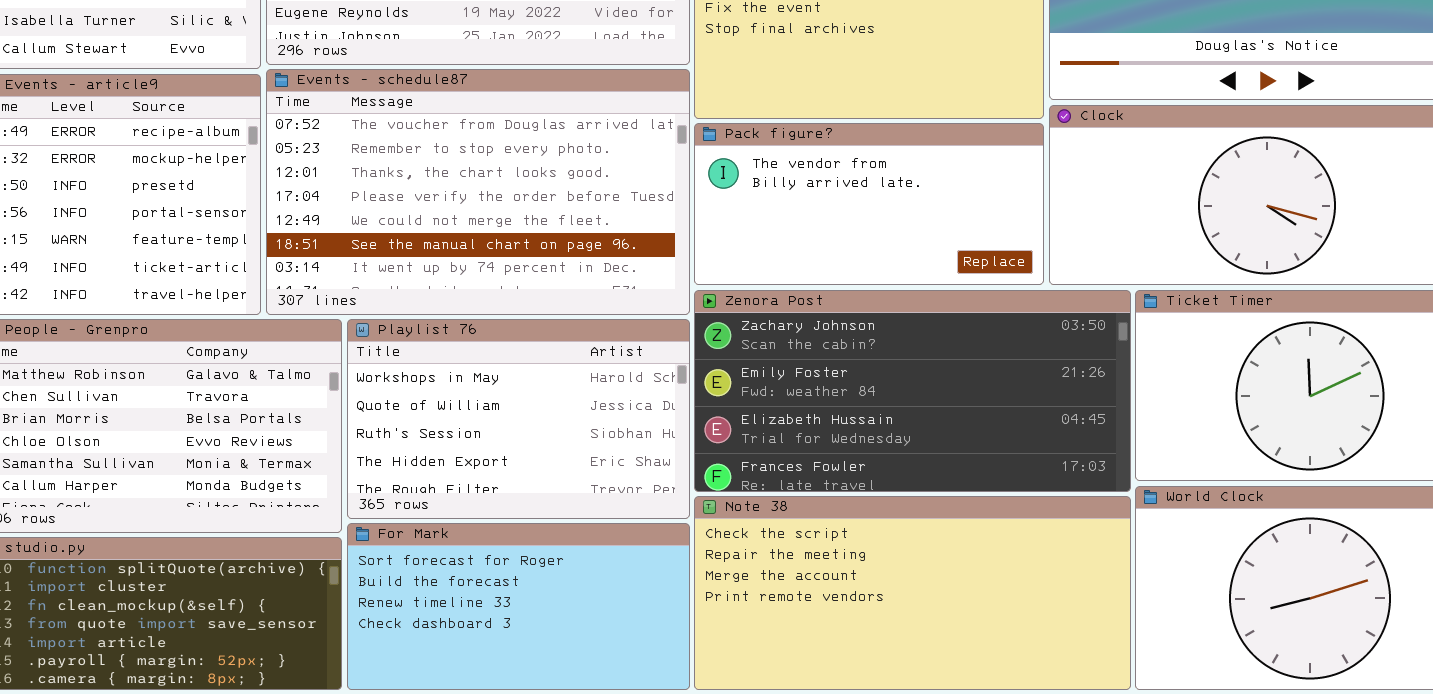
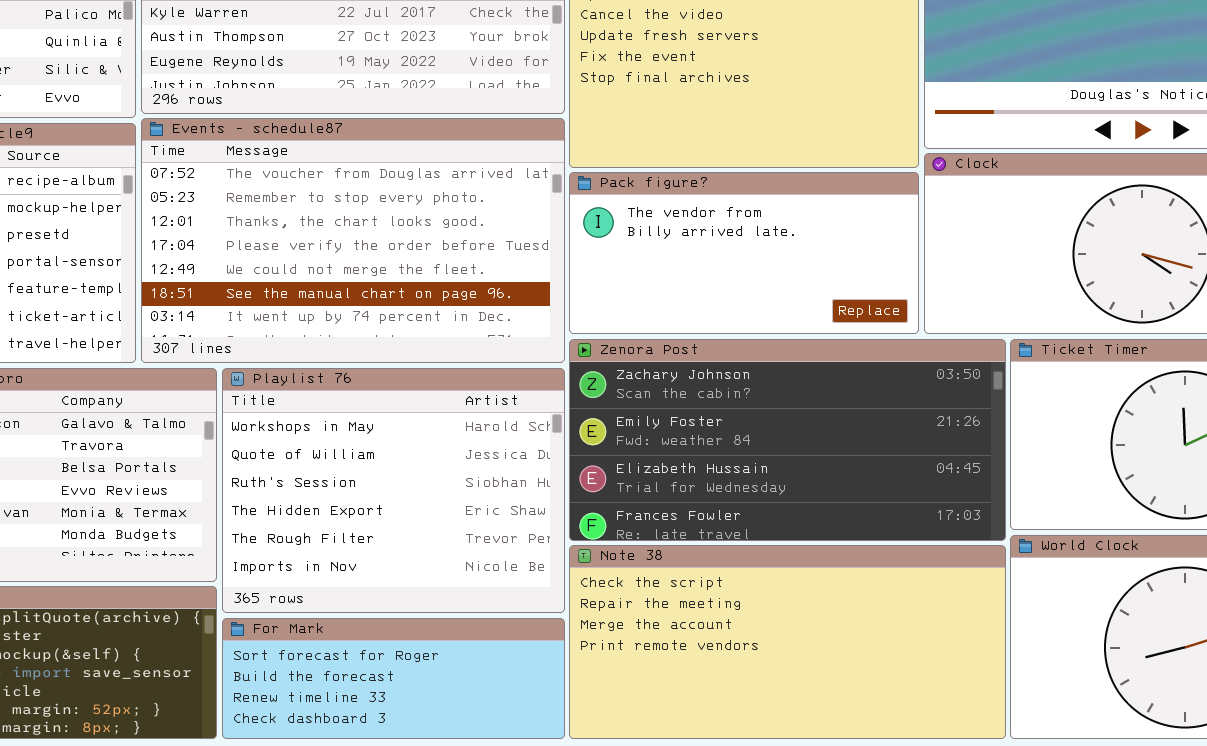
Playlist 76: [347,319,690,519] -> [222,368,565,613], resized
For Mark: [347,523,690,690] -> [222,618,565,739], resized

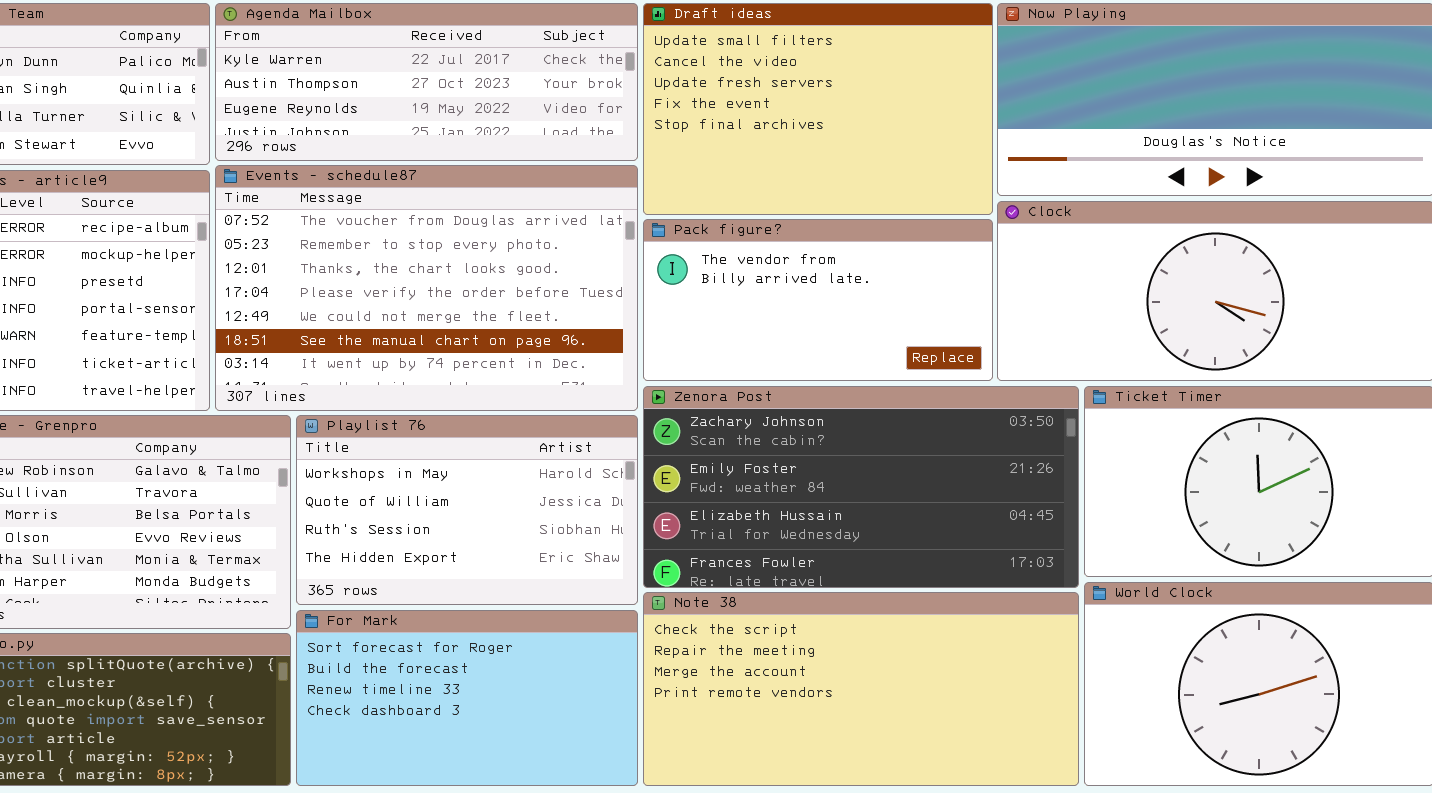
Playlist 76: [222,368,565,613] -> [296,415,638,605], resized
For Mark: [222,618,565,739] -> [296,610,638,786], resized

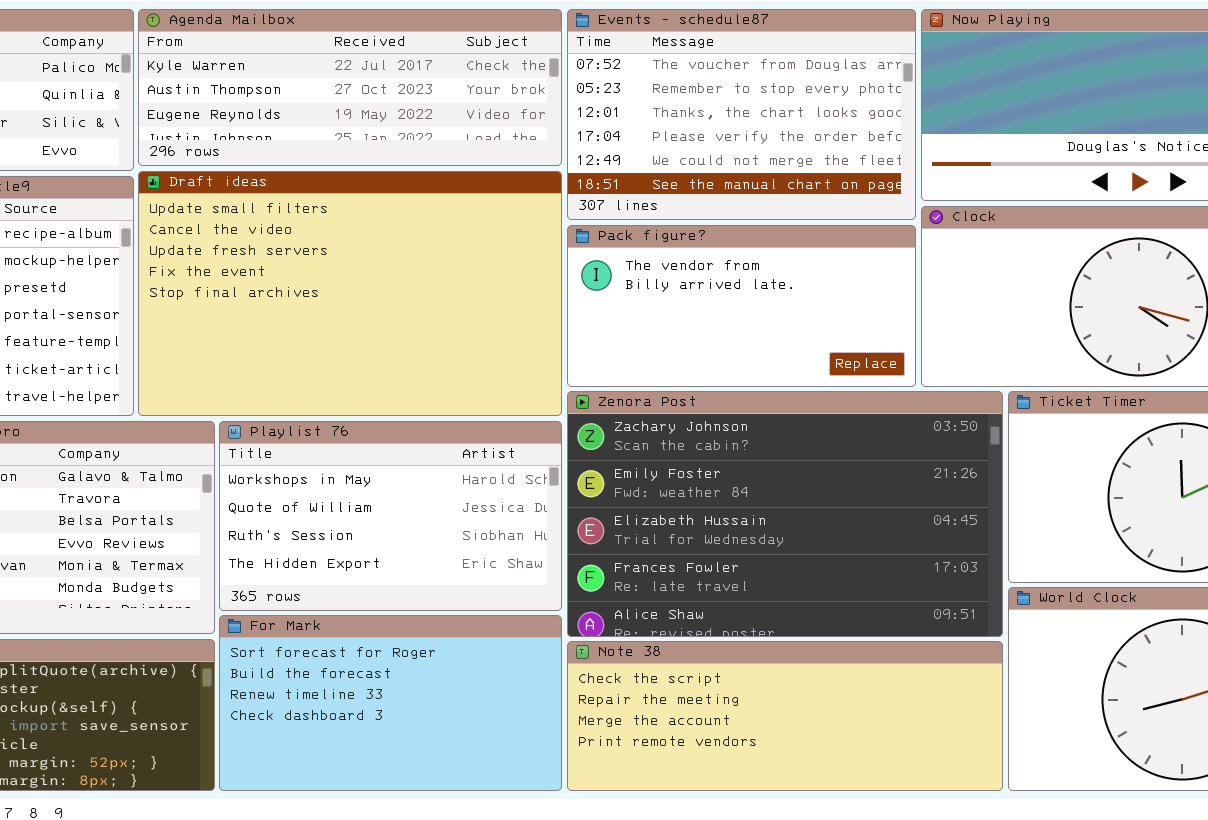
Draft ideas: [643,3,993,215] -> [138,171,562,416], moved, resized
Events - schedule87: [215,165,638,411] -> [567,9,916,220], moved, resized
Zenora Post: [643,386,1079,588] -> [567,391,1003,637], resized
Note 38: [643,592,1079,786] -> [567,641,1003,791], resized

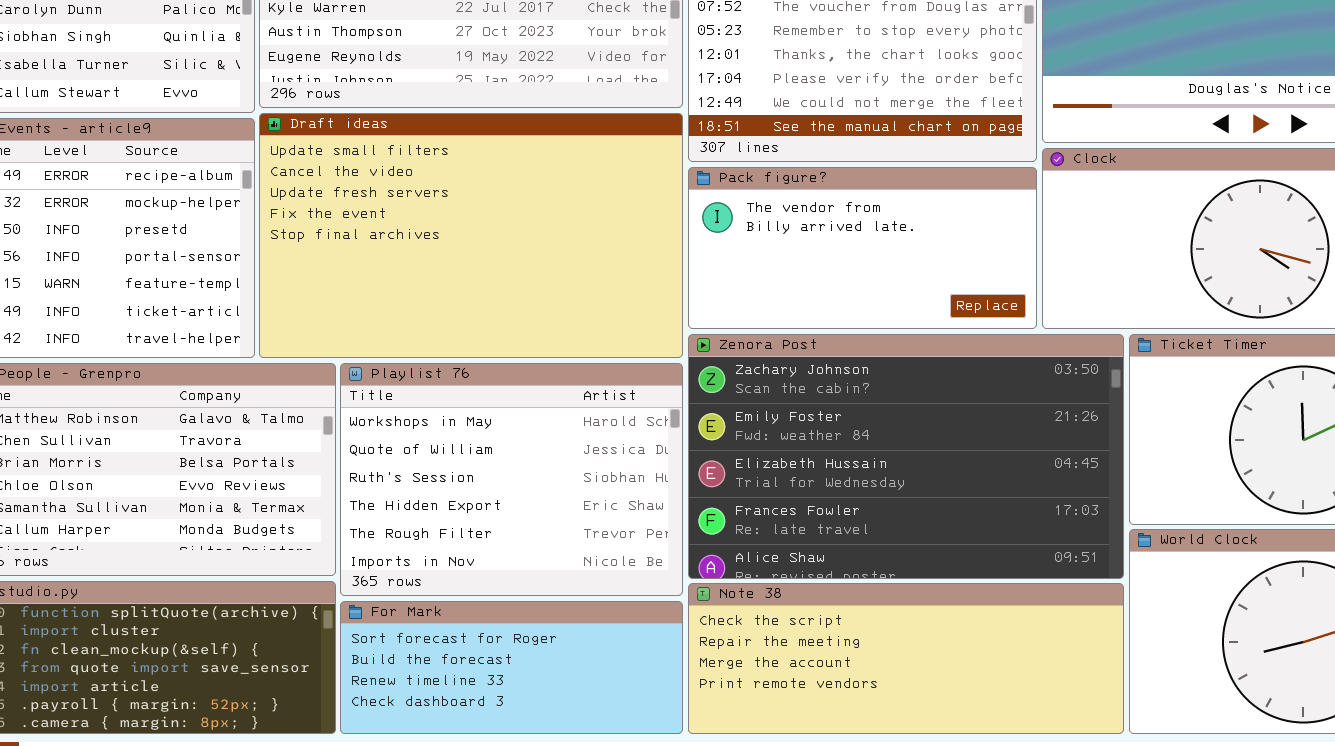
Playlist 76: [219,421,562,611] -> [340,363,683,596], resized
For Mark: [219,615,562,791] -> [340,601,683,734], resized

